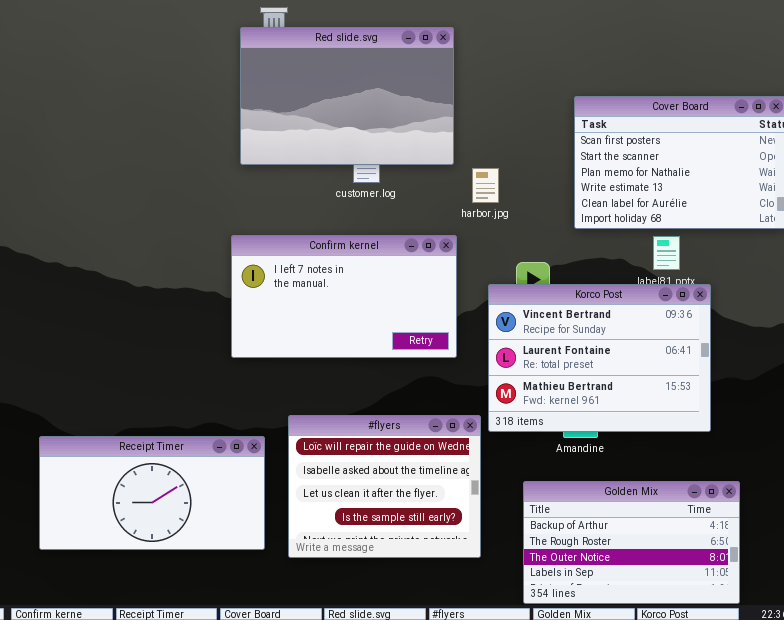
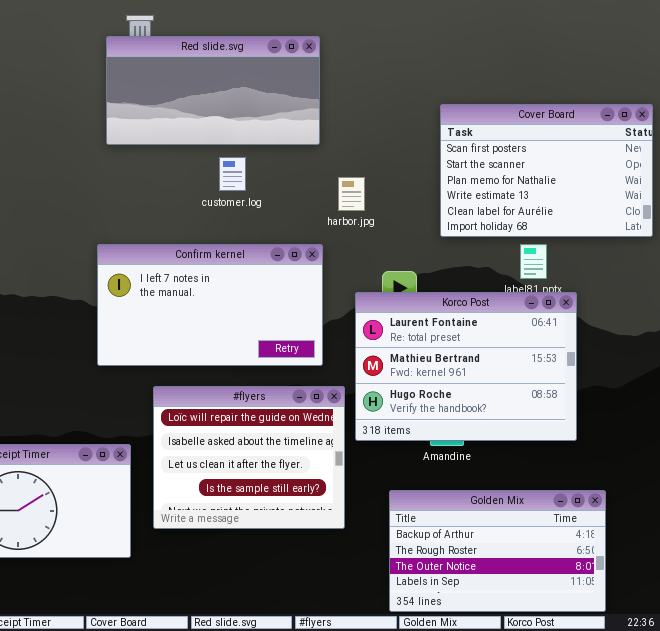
Red slide.svg: [240,27,454,165] -> [106,36,320,145], resized
Korco Post: [488,284,711,432] -> [355,292,577,441], scrolled down 1 row
#flyers: [288,415,481,558] -> [153,386,345,529], moved

